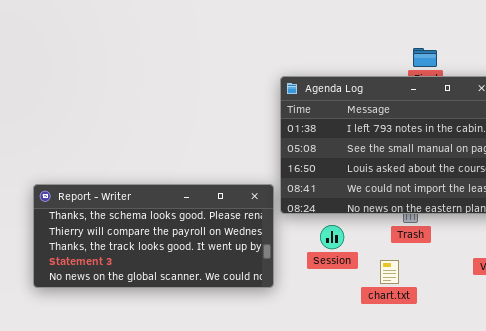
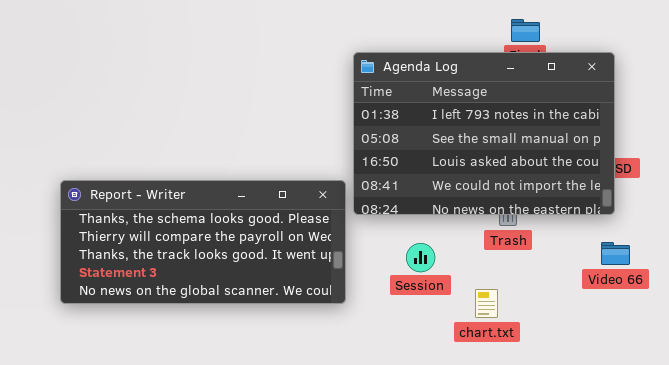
Session: [320,225,344,249] -> [406,243,435,272], moved
chart.txt: [380,260,399,284] -> [475,289,498,318], moved

